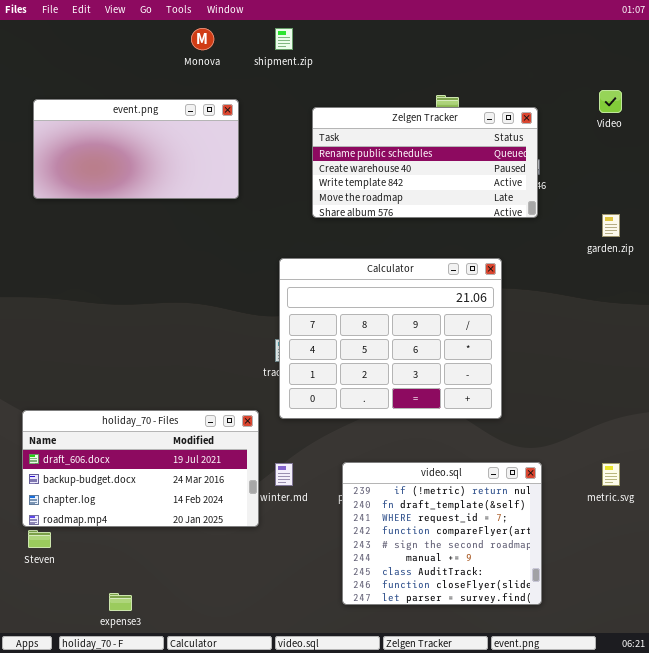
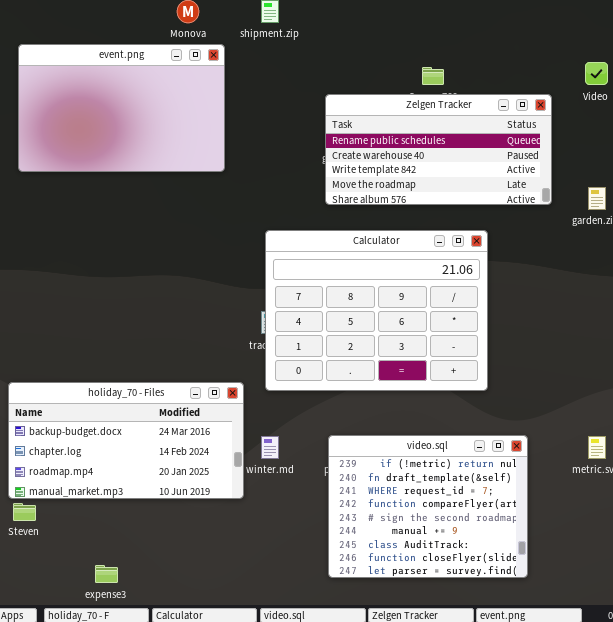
event.png: [33,99,239,199] -> [18,44,225,172], resized
Zelgen Tracker: [312,107,538,218] -> [325,94,552,205], moved
holiday_70 - Files: [22,410,259,527] -> [8,382,244,499], scrolled down 1 row

